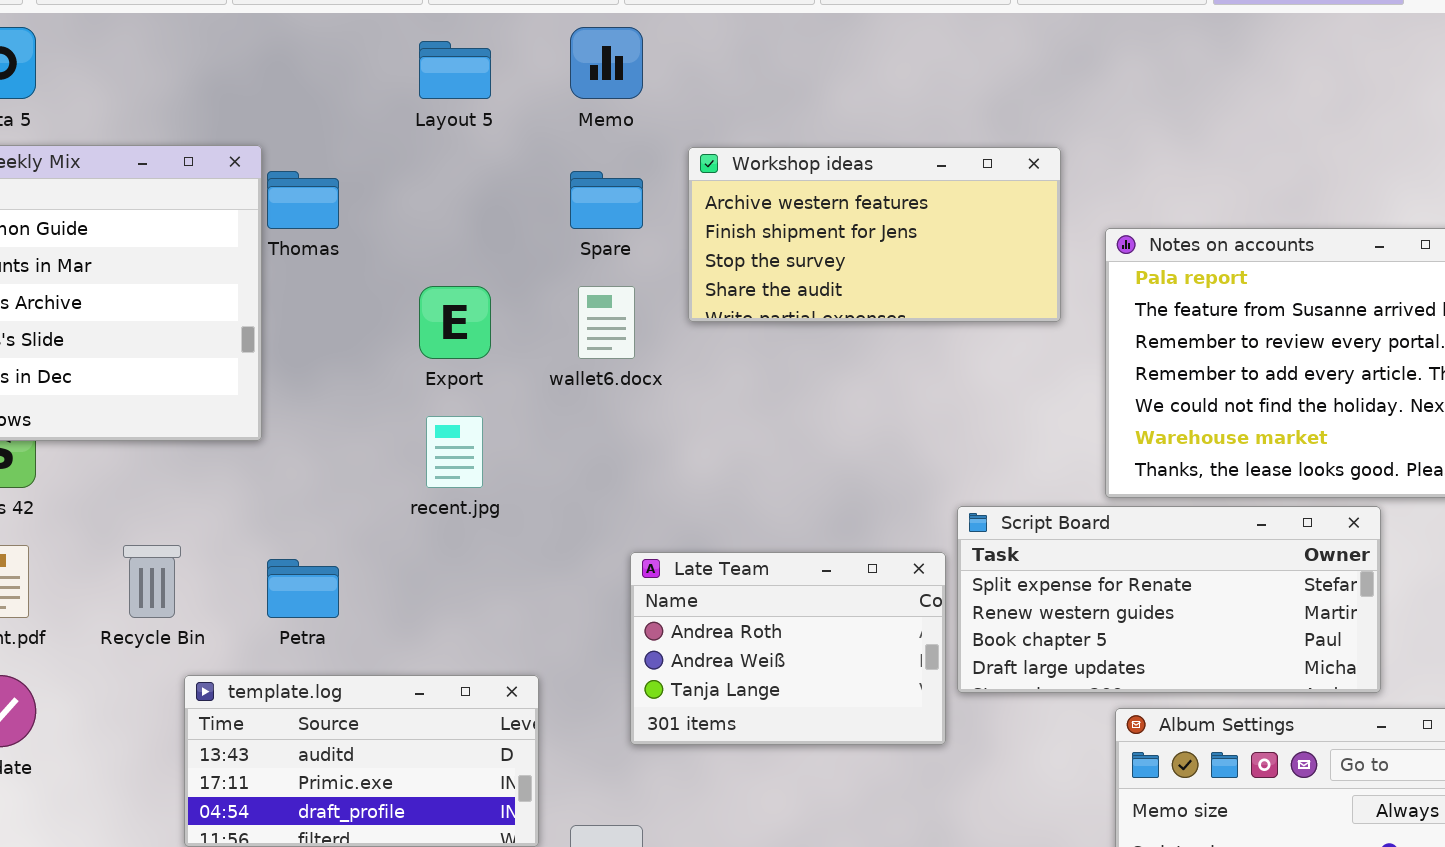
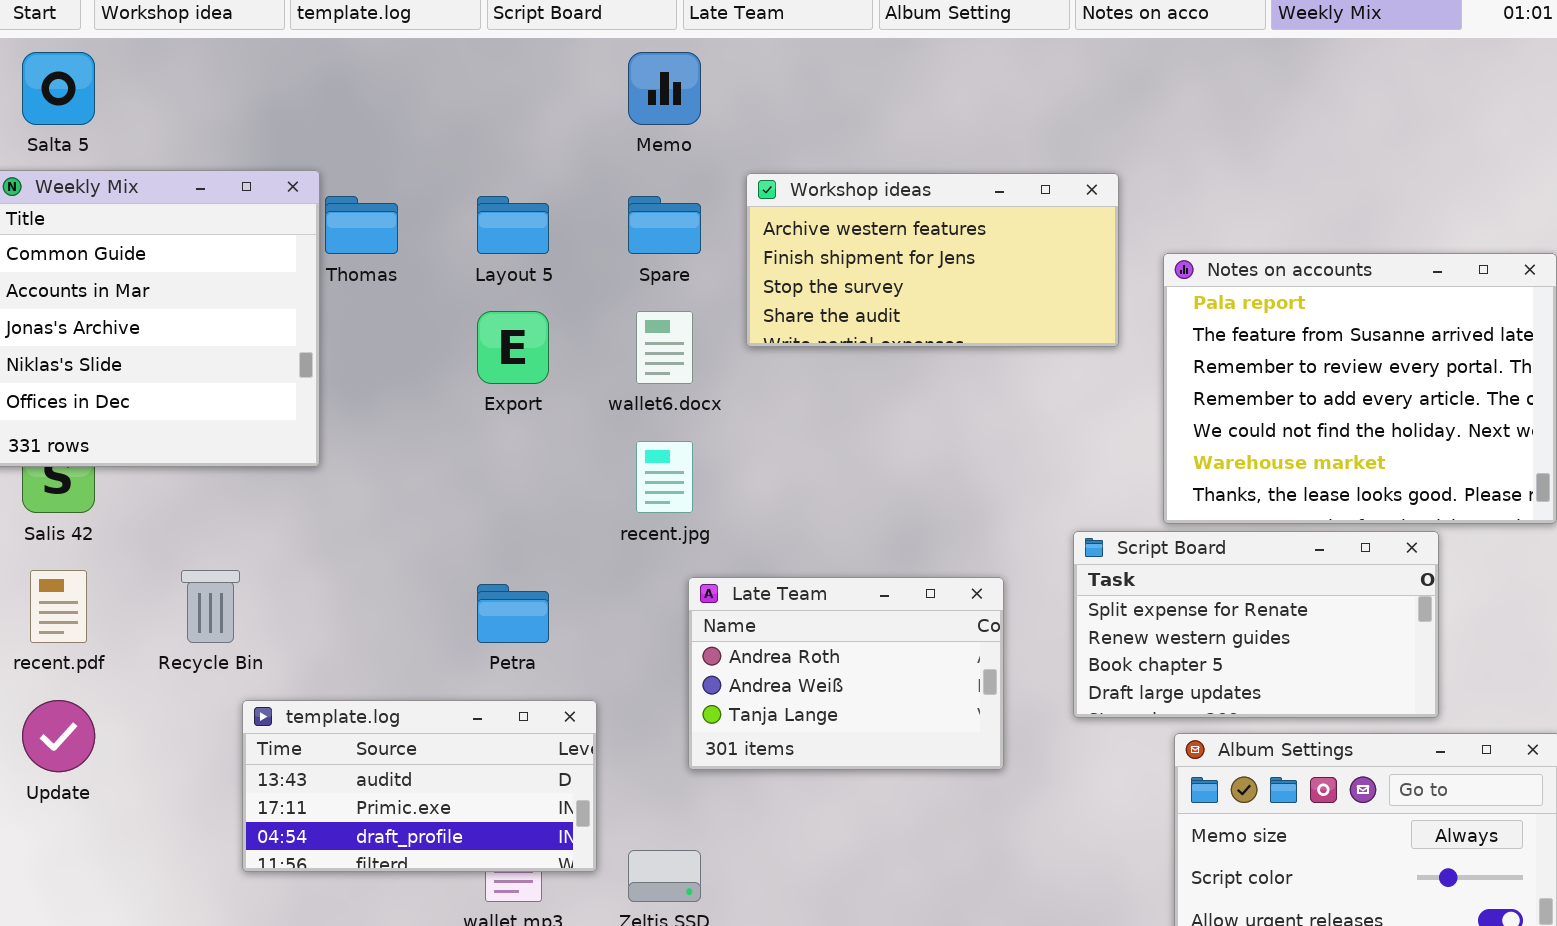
Layout 5: [419,41,491,99] -> [477,196,549,254], moved
recent.jpg: [426,416,483,488] -> [636,441,693,513], moved
Script Board: [957,506,1381,693] -> [1073,531,1439,718], resized
Petra: [267,559,339,618] -> [477,584,549,643], moved

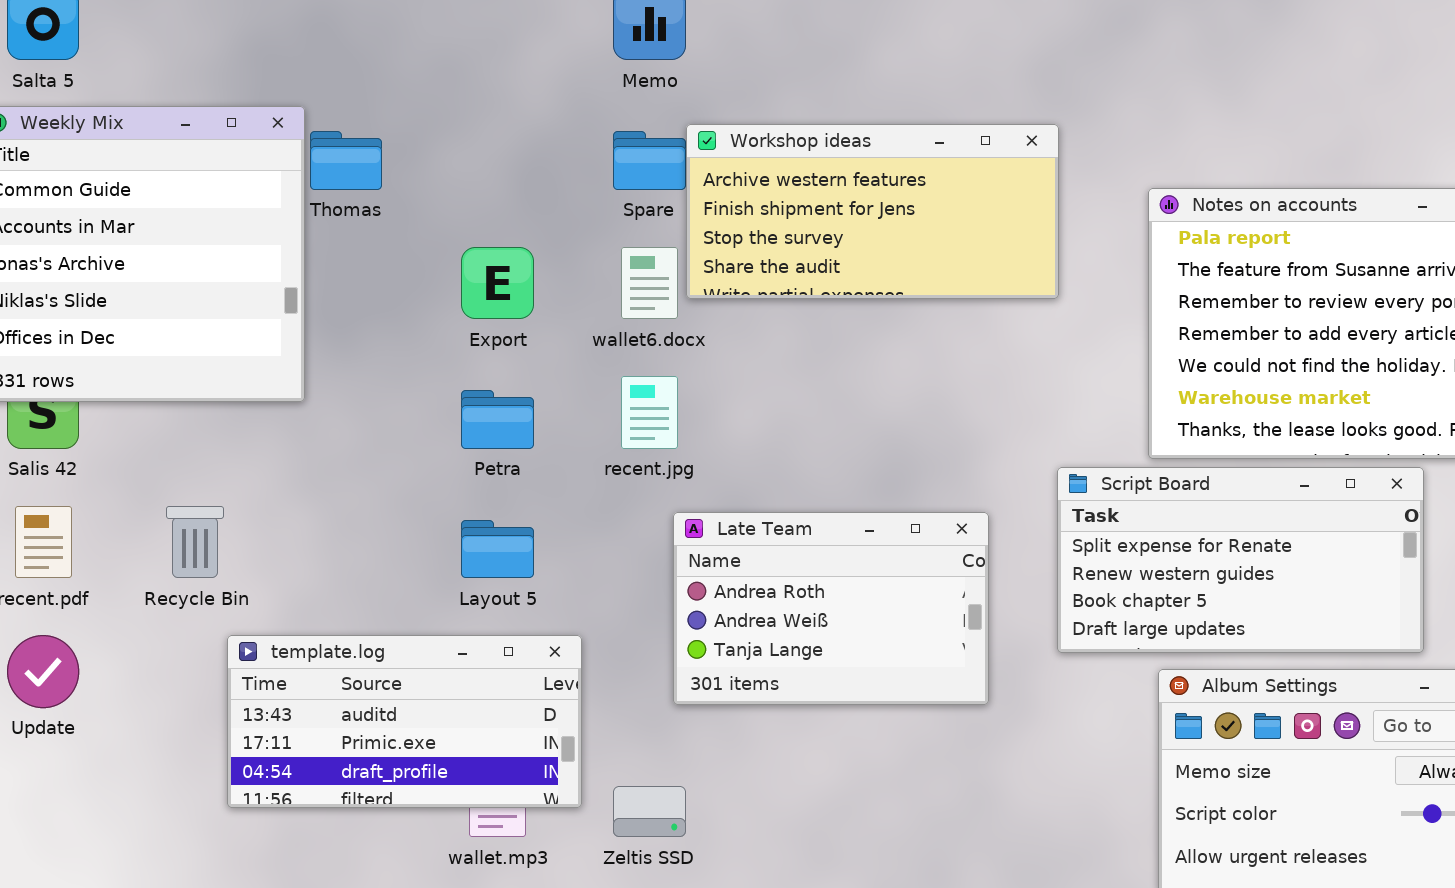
Workshop ideas: [746,173,1119,347] -> [686,124,1059,299], moved
Layout 5: [477,196,549,254] -> [461,520,534,578], moved
Petra: [477,584,549,643] -> [461,390,534,449], moved

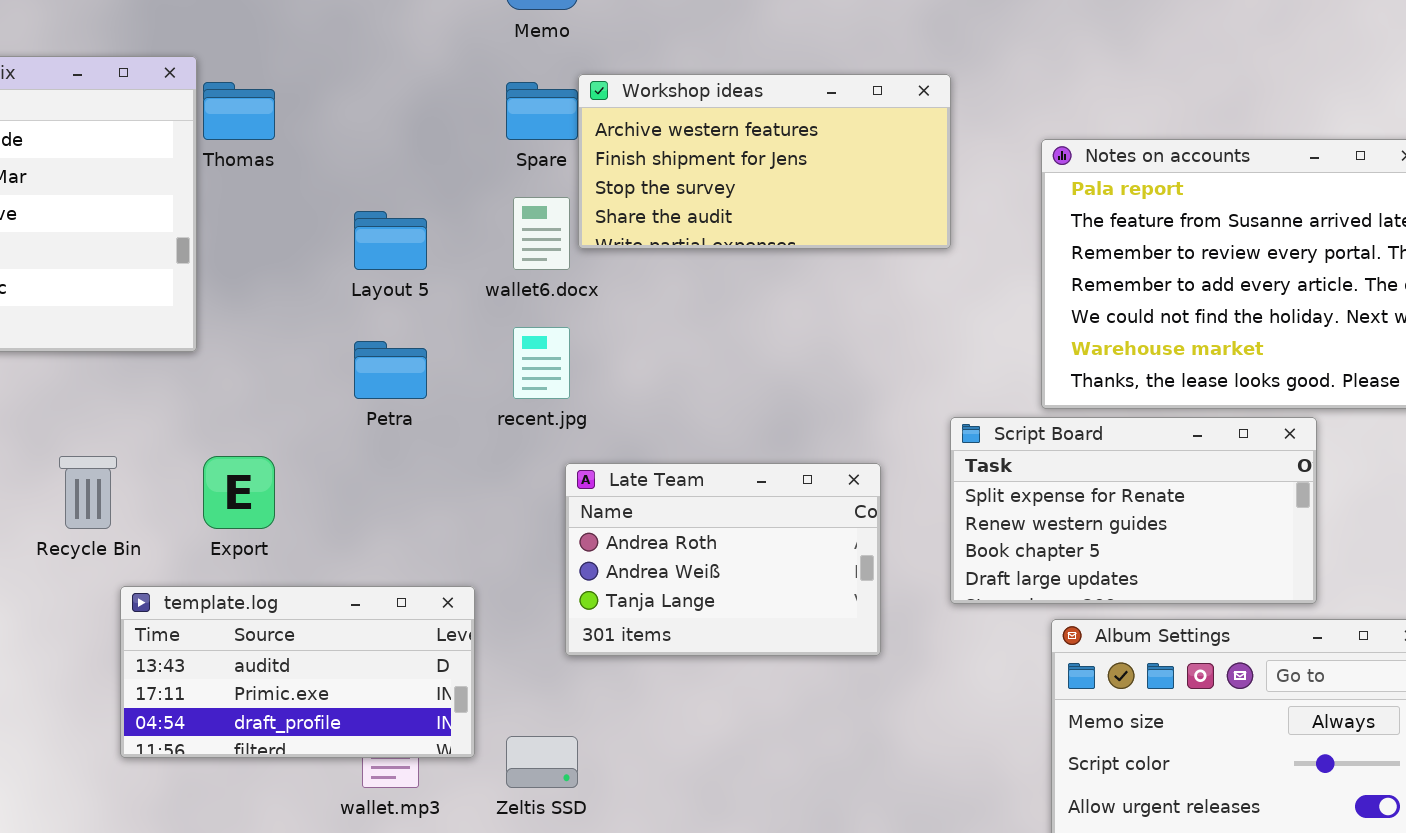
Export: [461,247,534,319] -> [203,456,275,529], moved
Layout 5: [461,520,534,578] -> [354,211,427,270], moved

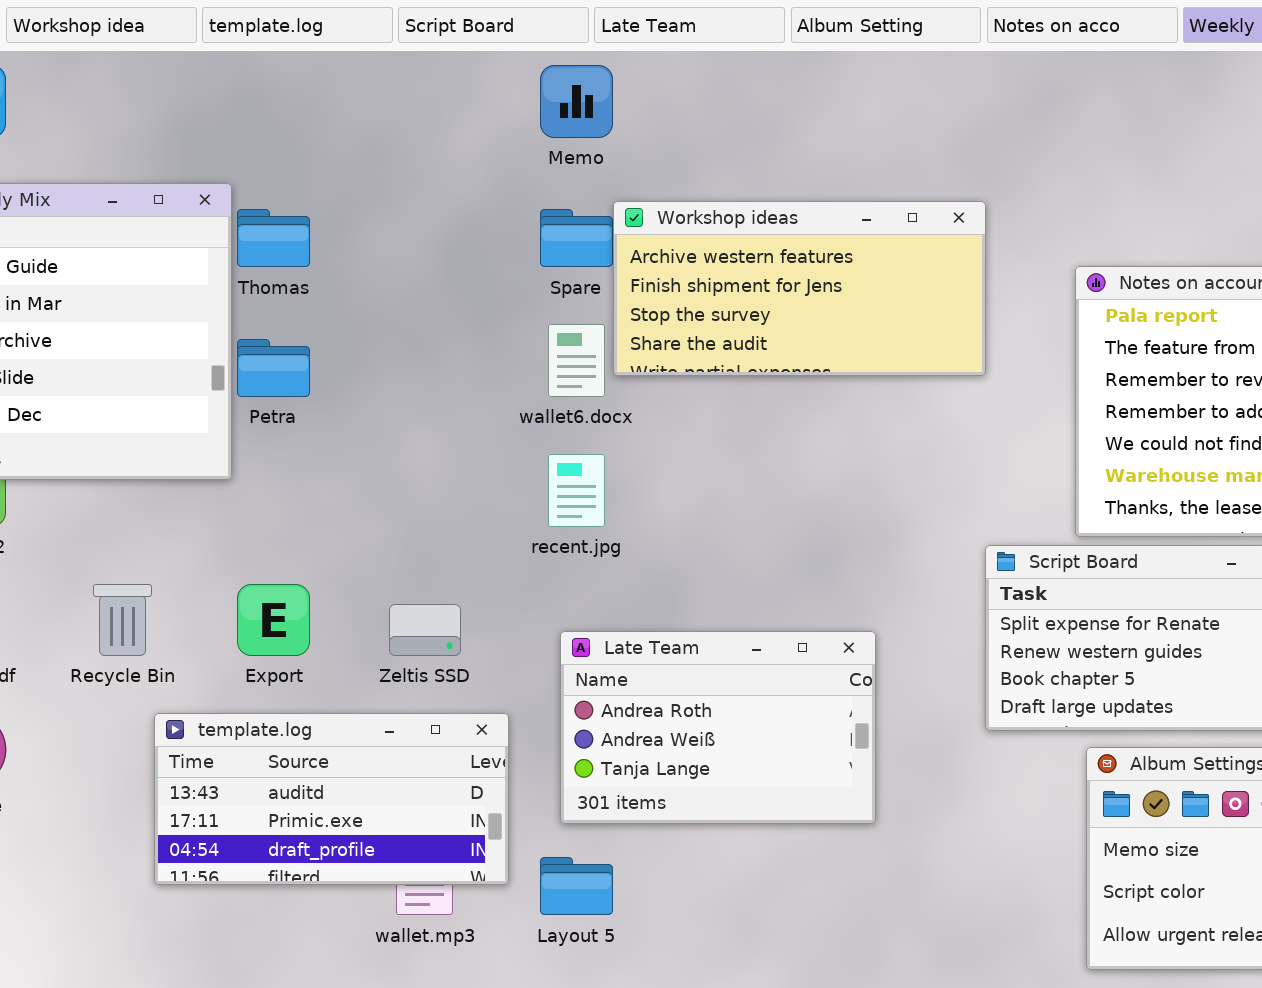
Layout 5: [354,211,427,270] -> [540,857,613,915], moved
Petra: [354,341,427,399] -> [237,339,310,397], moved
Late Team: [565,463,881,656] -> [560,631,876,824], moved
Zeltis SSD: [506,736,578,788] -> [389,604,461,656], moved

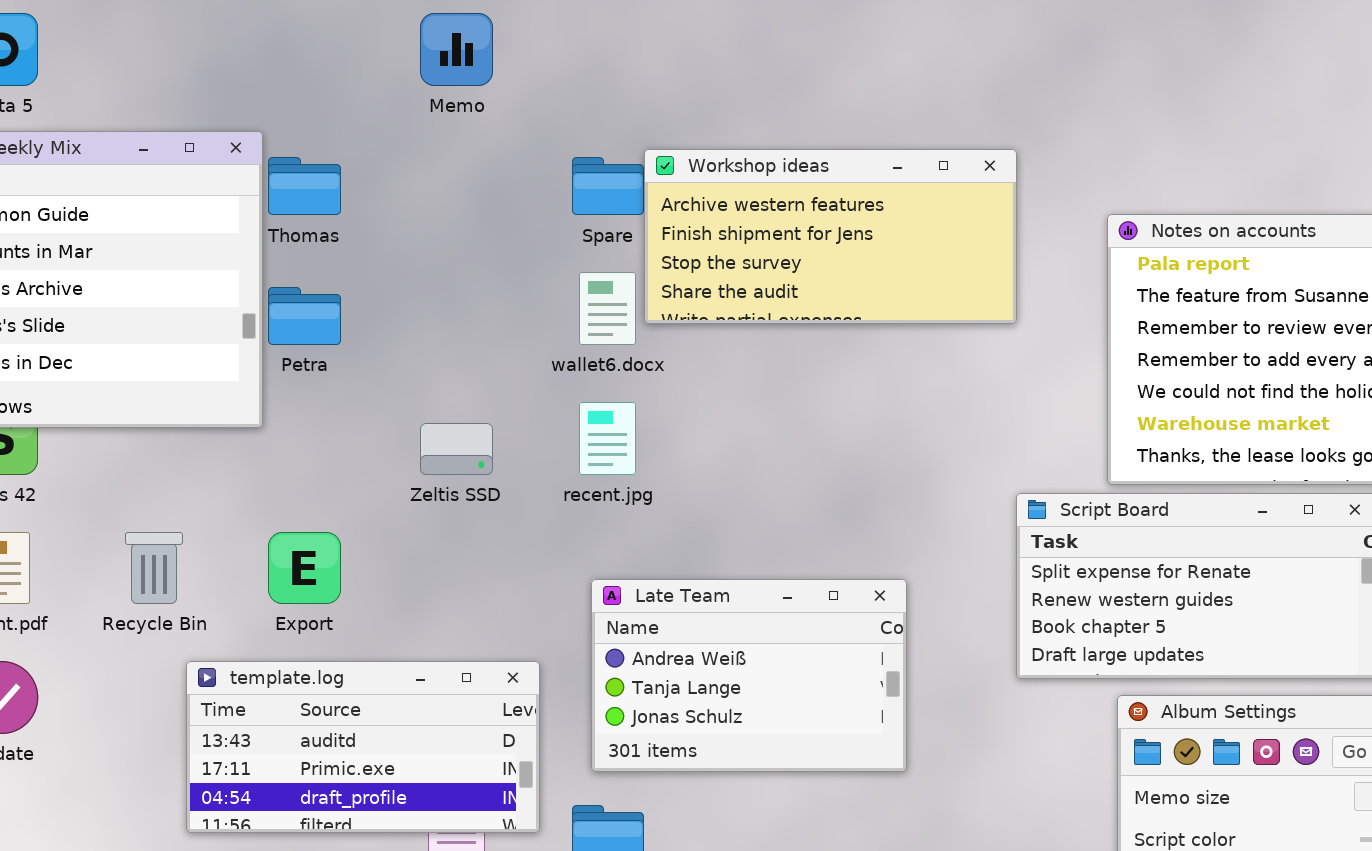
Memo: [540,65,613,138] -> [420,13,493,86], moved
Zeltis SSD: [389,604,461,656] -> [420,423,493,475], moved
Late Team: [560,631,876,824] -> [591,579,907,772], scrolled down 1 row

